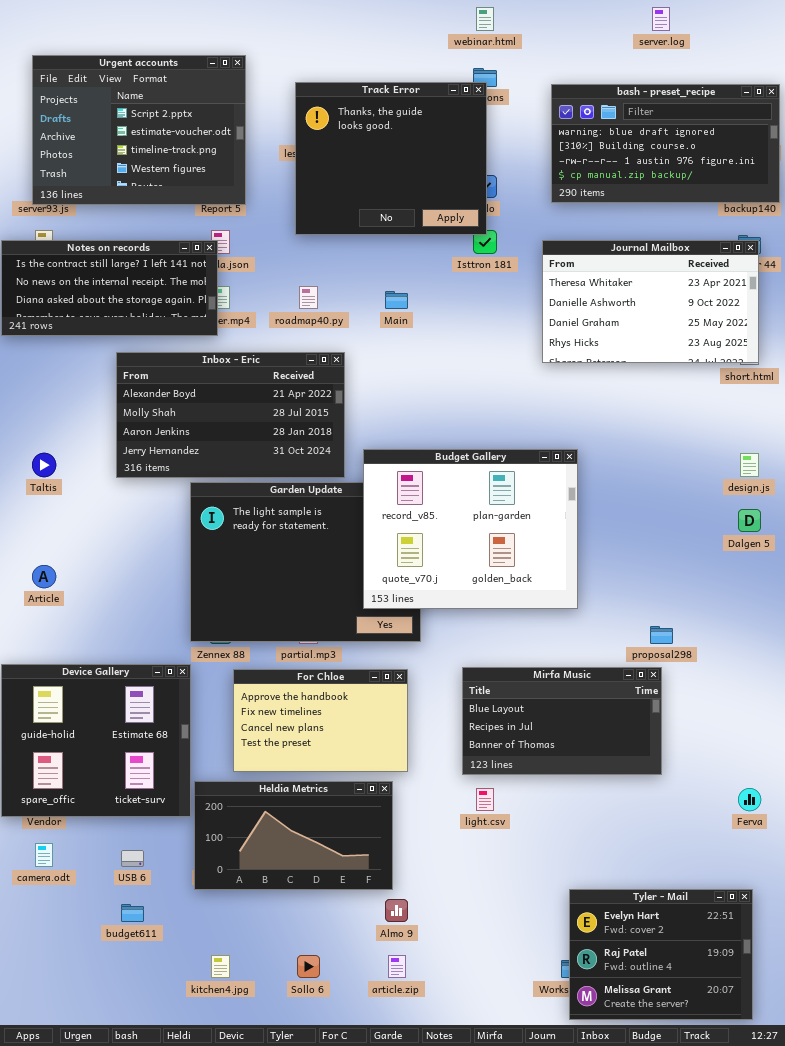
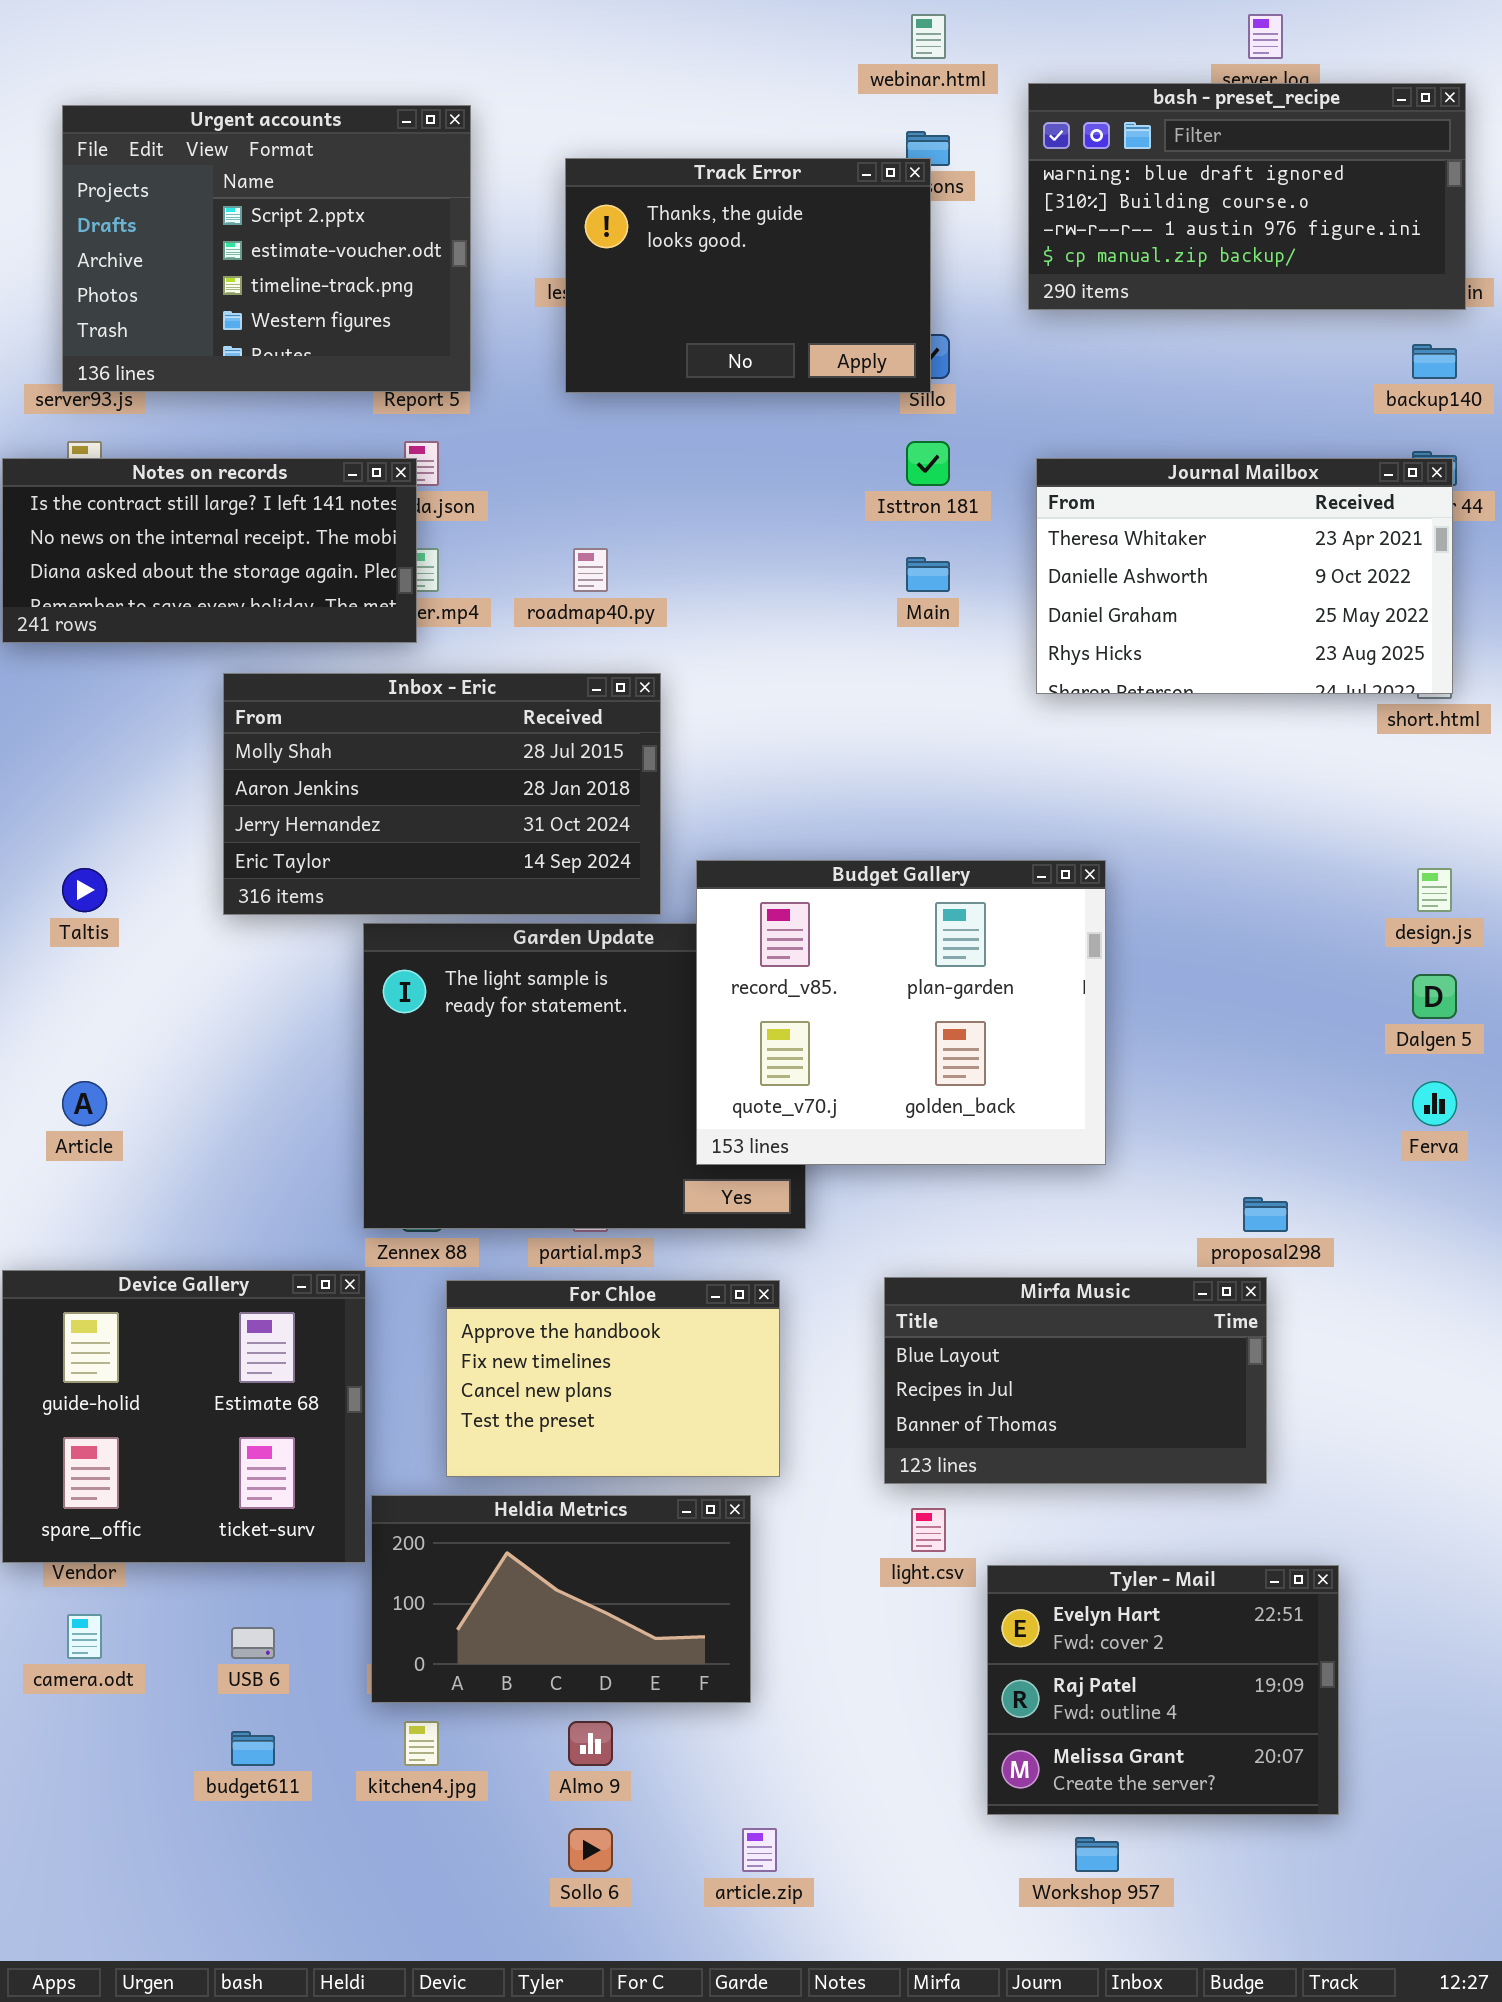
Track Error: [295,82,487,235] -> [565,158,931,393], resized
bash - preset_recipe: [551,84,780,203] -> [1028,83,1466,310], moved
Main: [385,291,408,309] -> [906,557,950,592], moved
Inbox - Eric: [116,352,345,478] -> [223,673,661,915], scrolled down 1 row
Ferva: [738,788,761,811] -> [1412,1081,1457,1126], moved
Tyler - Mail: [569,889,753,1020] -> [987,1565,1339,1815], moved
Almo 9: [385,899,408,922] -> [568,1721,613,1766], moved
kitchen4.jpg: [211,955,230,978] -> [404,1721,439,1766], moved

